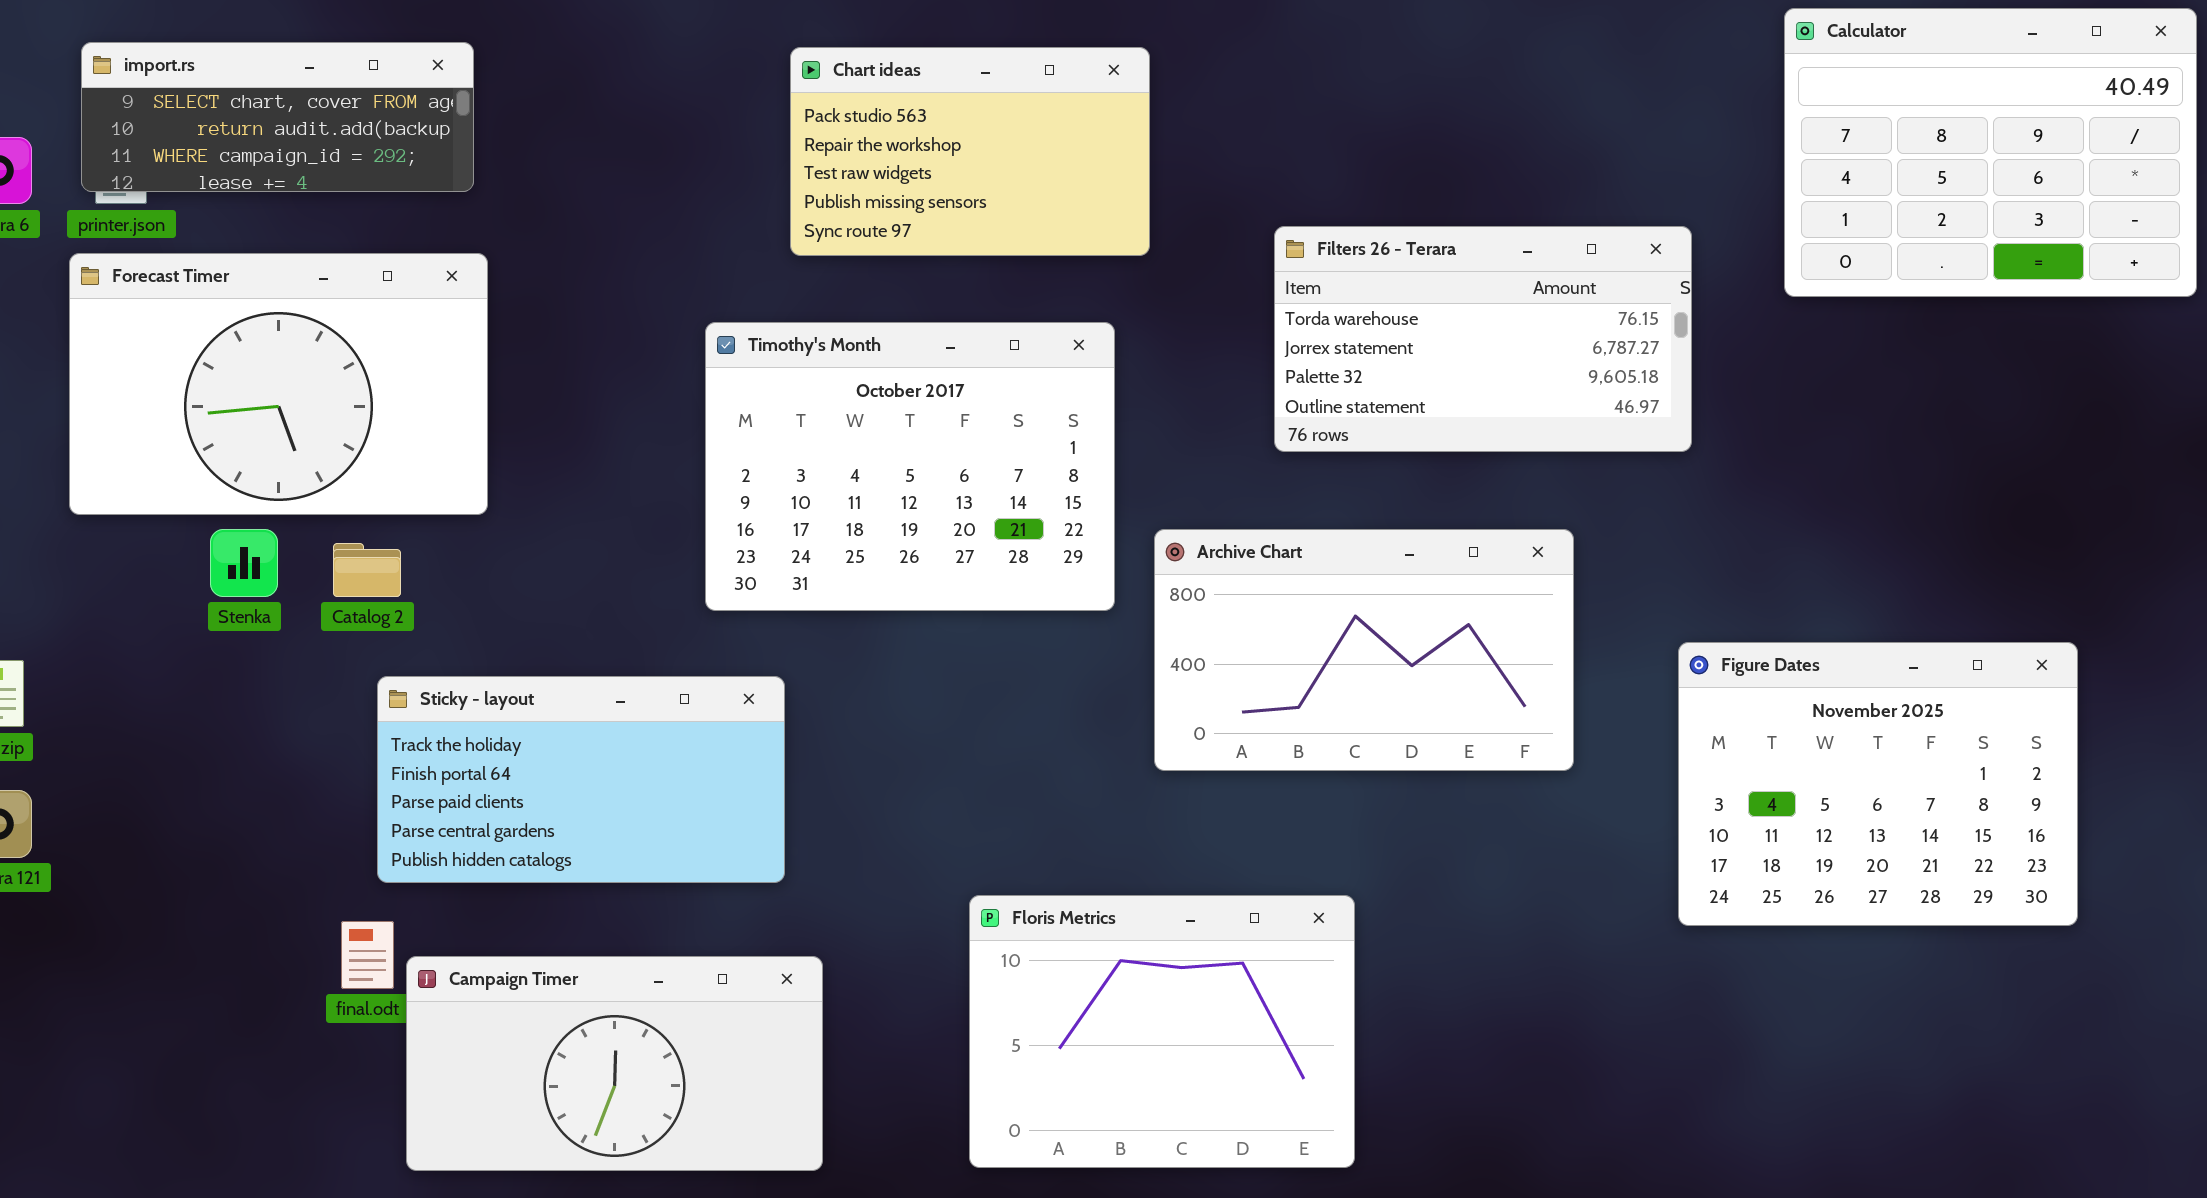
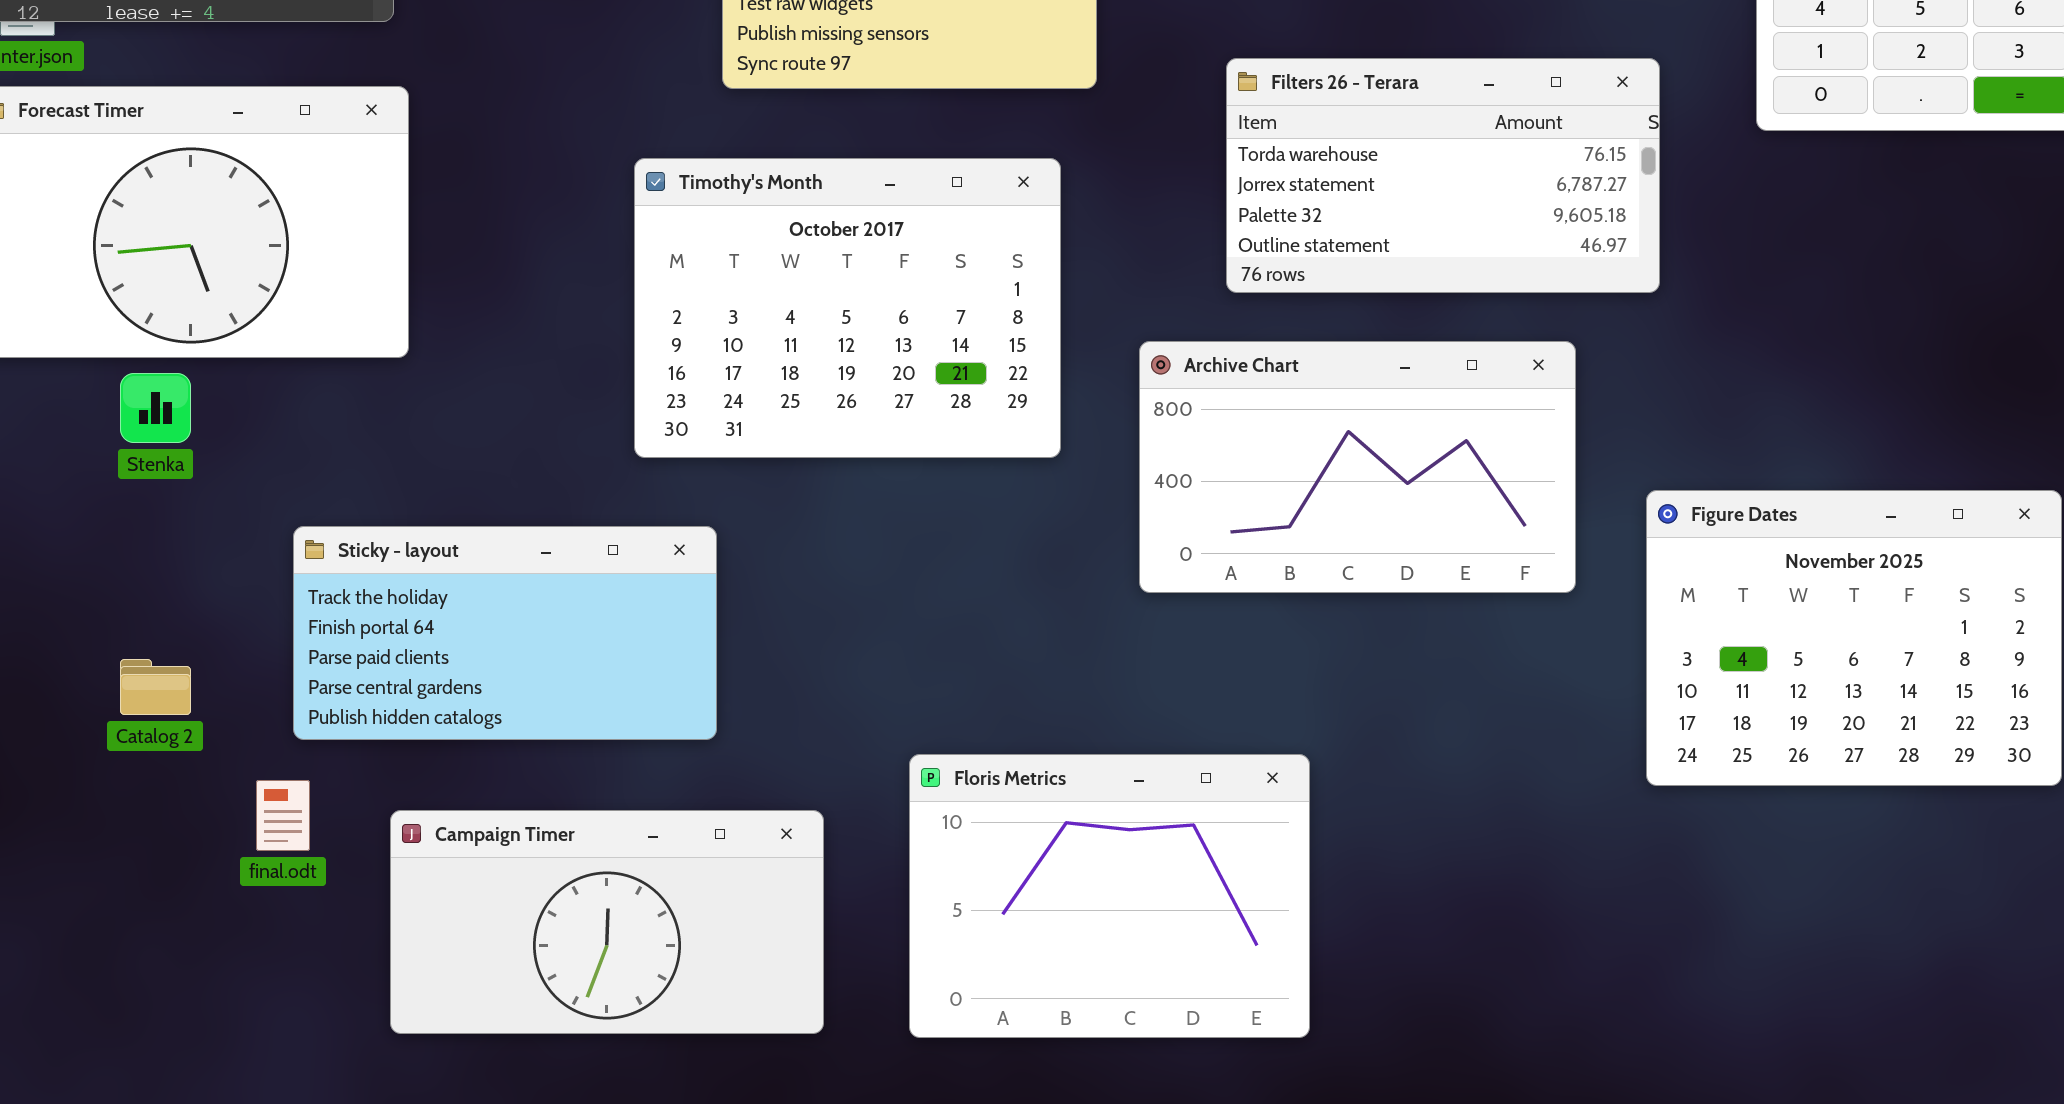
Archive Chart: [1154,529,1574,771] -> [1139,341,1576,593], moved
Catalog 2: [333,543,401,597] -> [120,659,191,715], moved
Campaign Timer: [406,956,823,1171] -> [390,810,824,1034], moved

